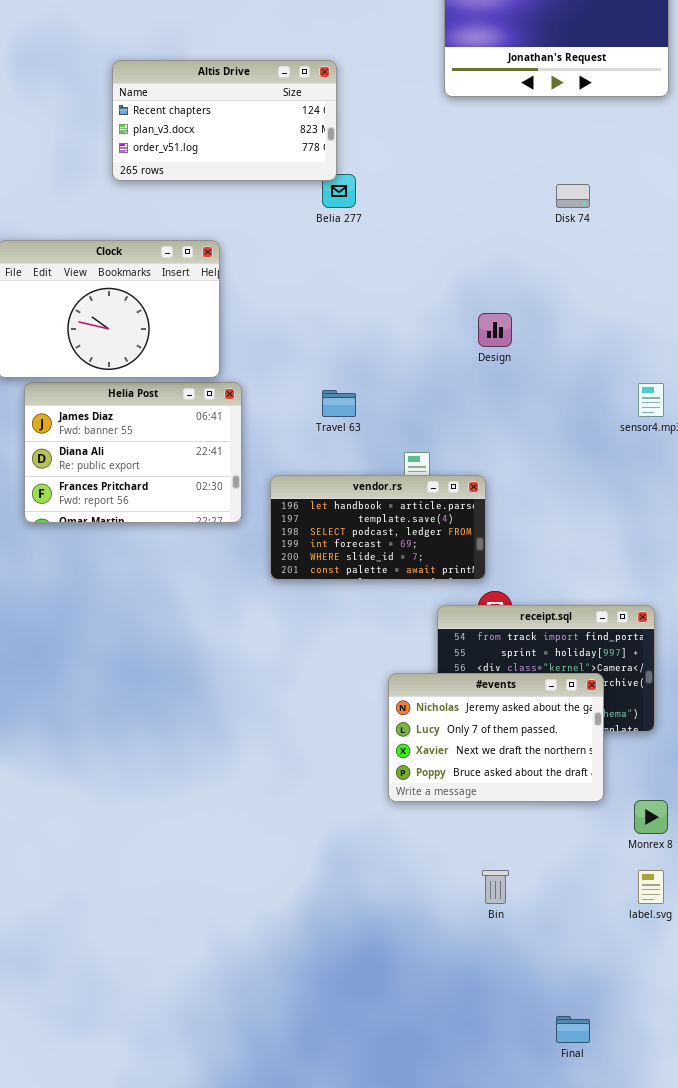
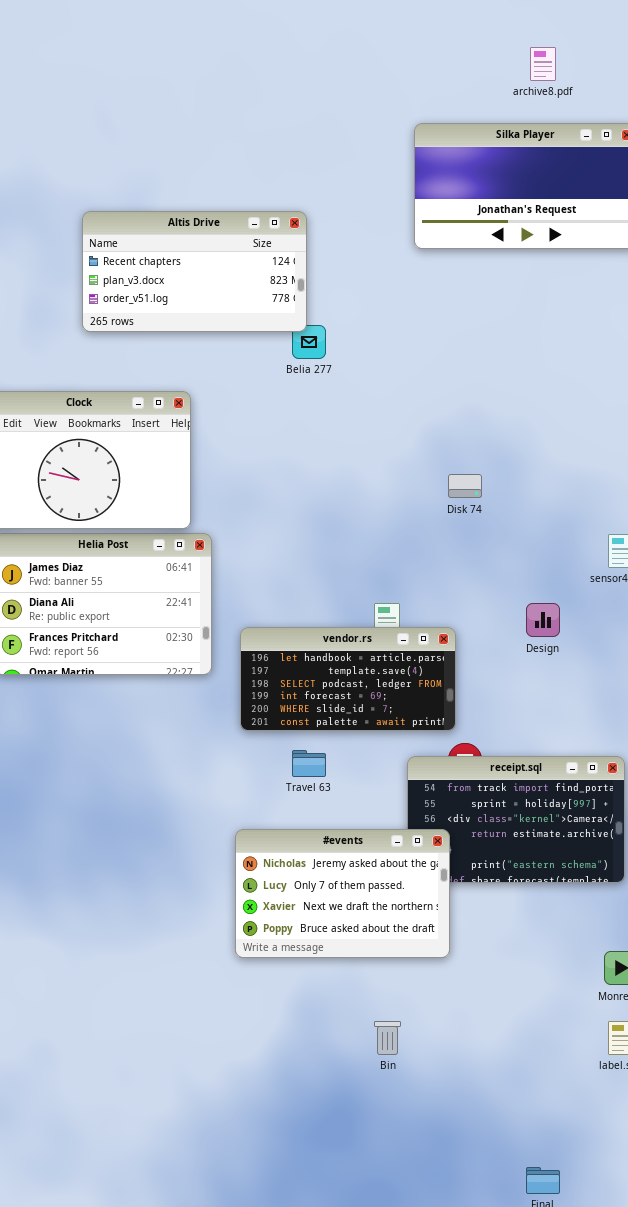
Disk 74: [556,184,590,208] -> [448,474,482,498], moved
Design: [478,313,512,347] -> [526,603,560,637], moved
Travel 63: [322,390,356,417] -> [292,750,326,777], moved
#events: [388,673,604,802] -> [235,829,450,958], moved
Bin: [482,870,509,904] -> [374,1021,401,1055], moved

